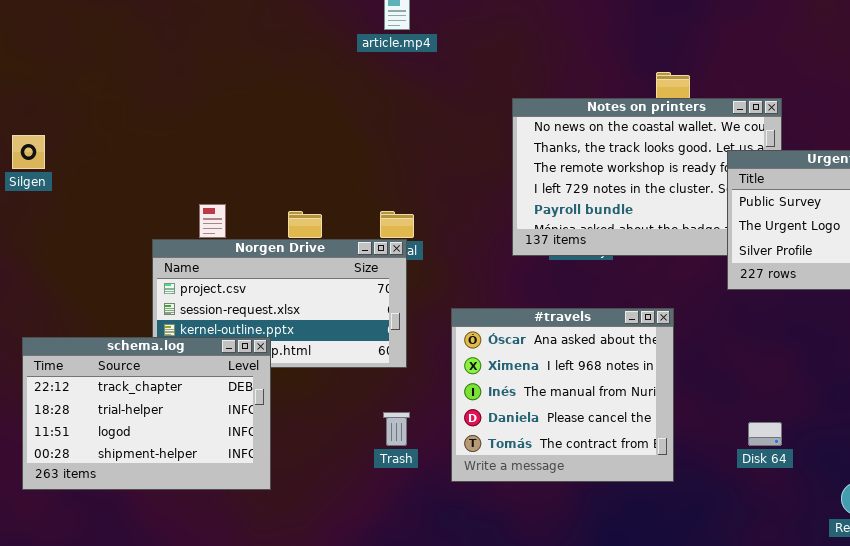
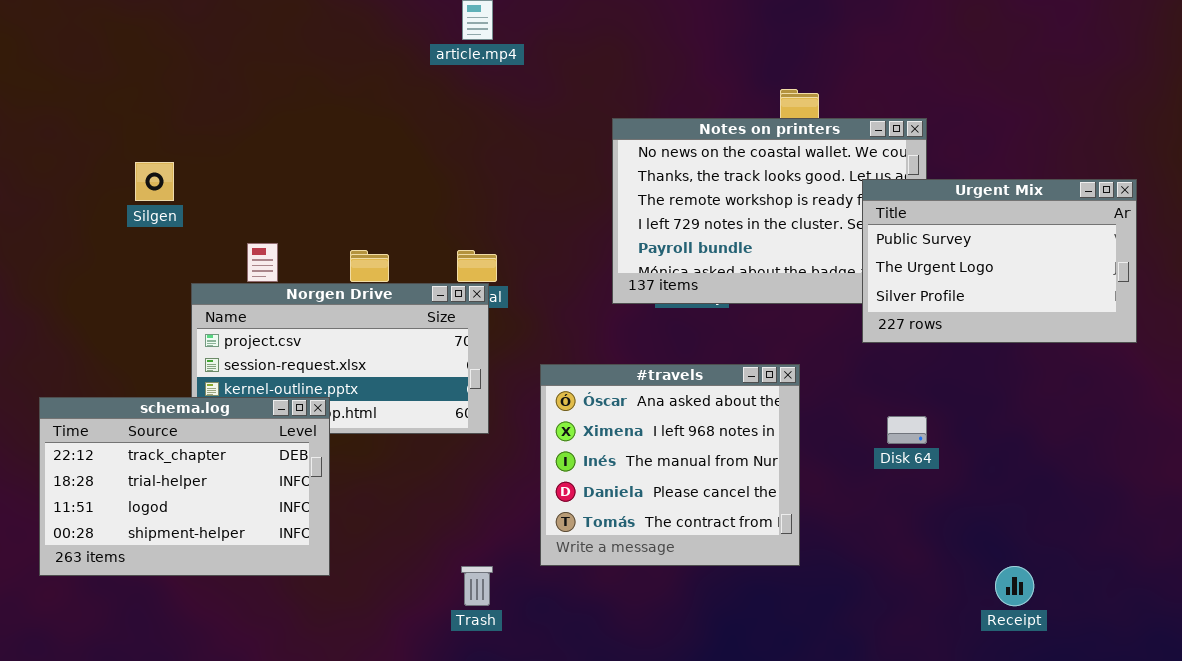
Silgen: [12,135,45,169] -> [135,162,174,201], moved
Trash: [383,412,410,446] -> [461,566,493,606], moved
Disk 64: [748,422,782,446] -> [887,416,927,444], moved

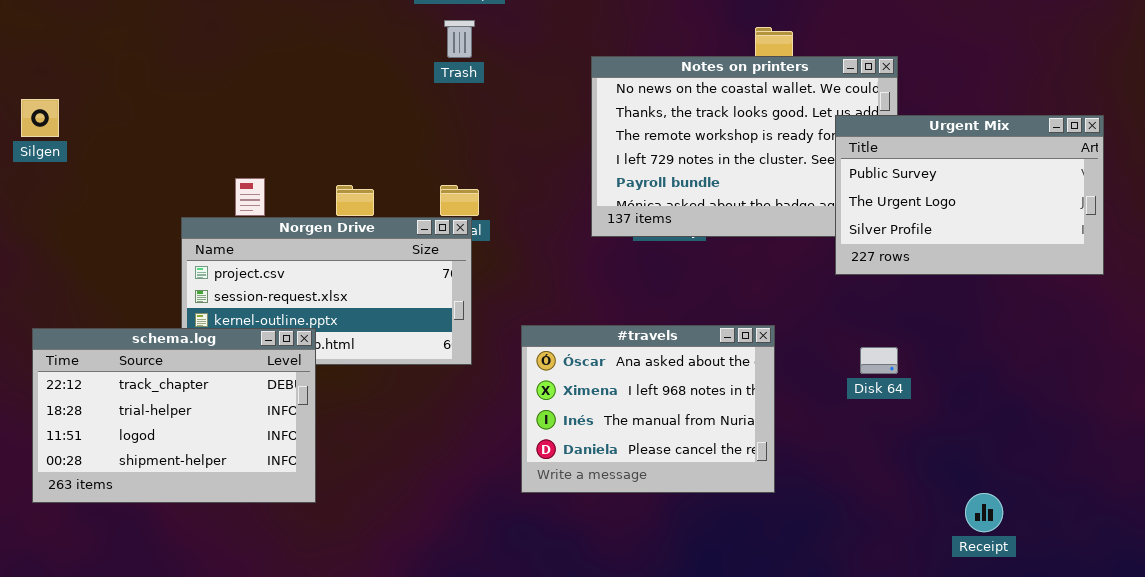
Silgen: [135,162,174,201] -> [21,99,59,137], moved
#travels: [540,364,800,566] -> [521,325,775,493], resized
Trash: [461,566,493,606] -> [444,20,475,58], moved

